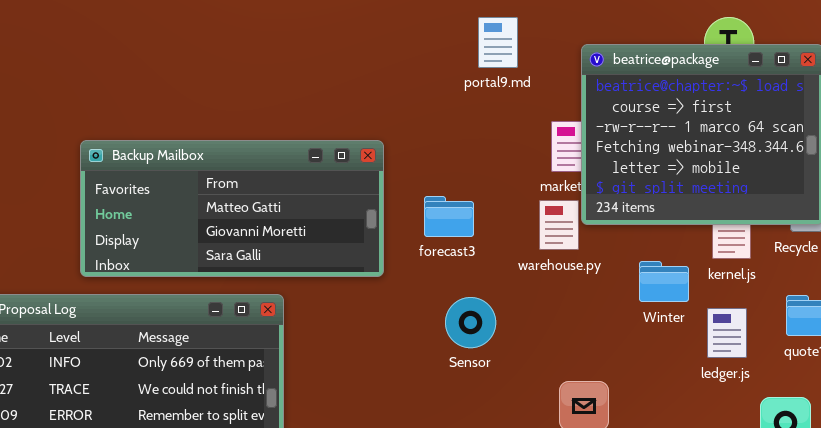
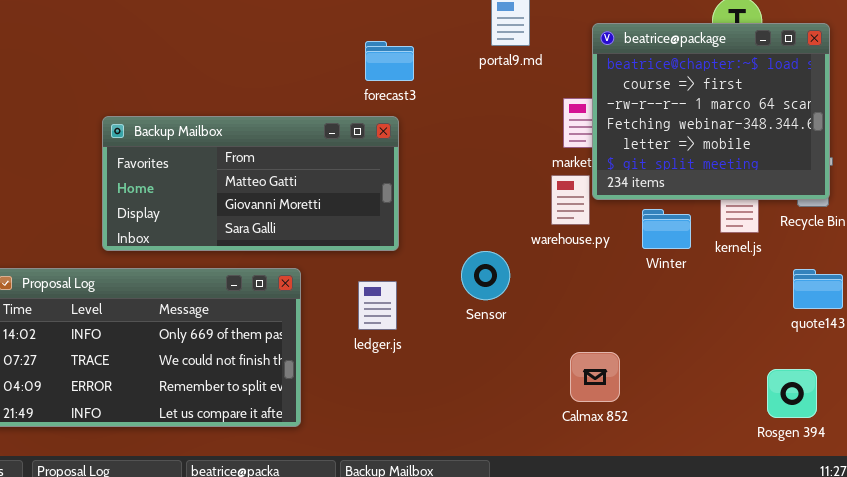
forecast3: [424,196,474,237] -> [365,41,414,81], moved
Winter: [639,261,689,302] -> [642,209,691,249], moved
Sensor: [445,297,496,348] -> [461,251,510,300], moved
ledger.js: [707,308,747,358] -> [358,281,397,330], moved

